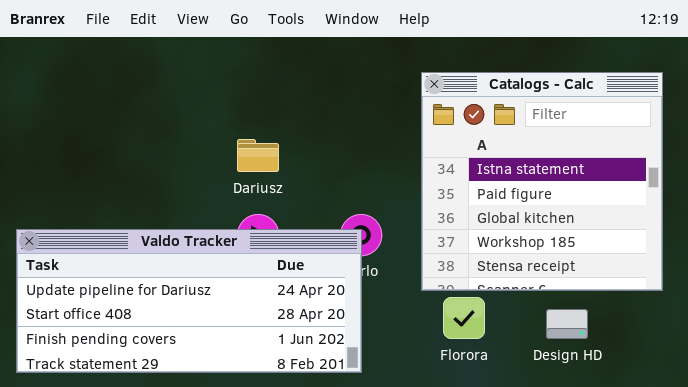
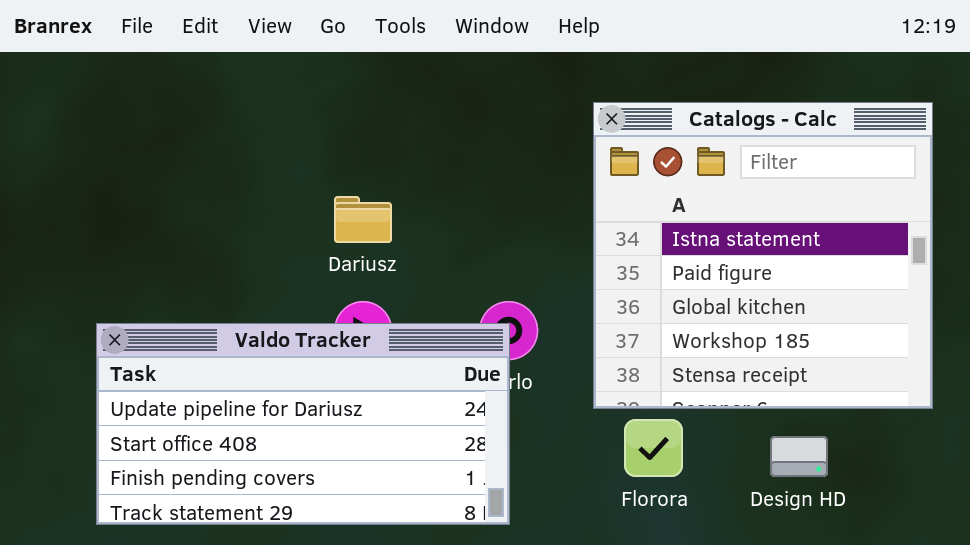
Valdo Tracker: [16,229,362,373] -> [96,323,510,525], resized

